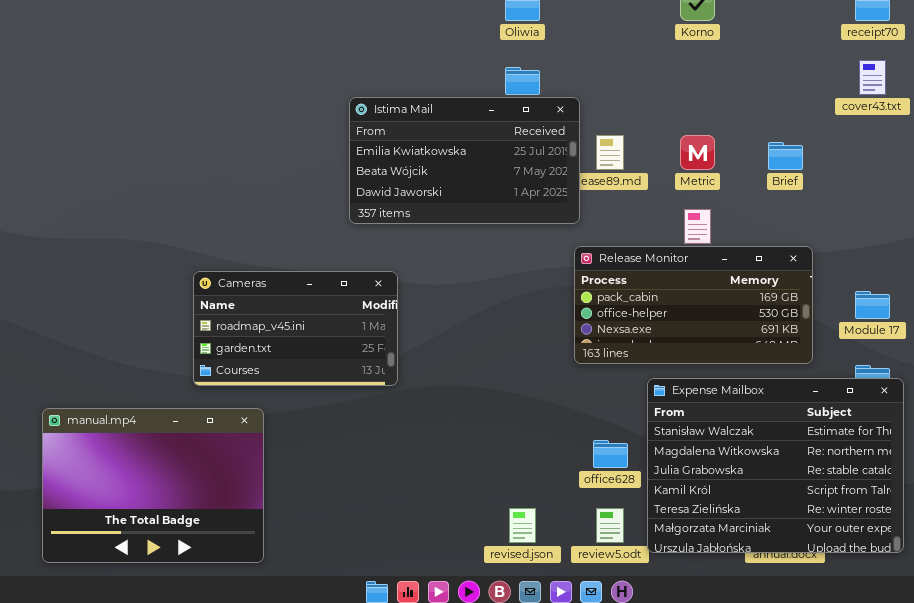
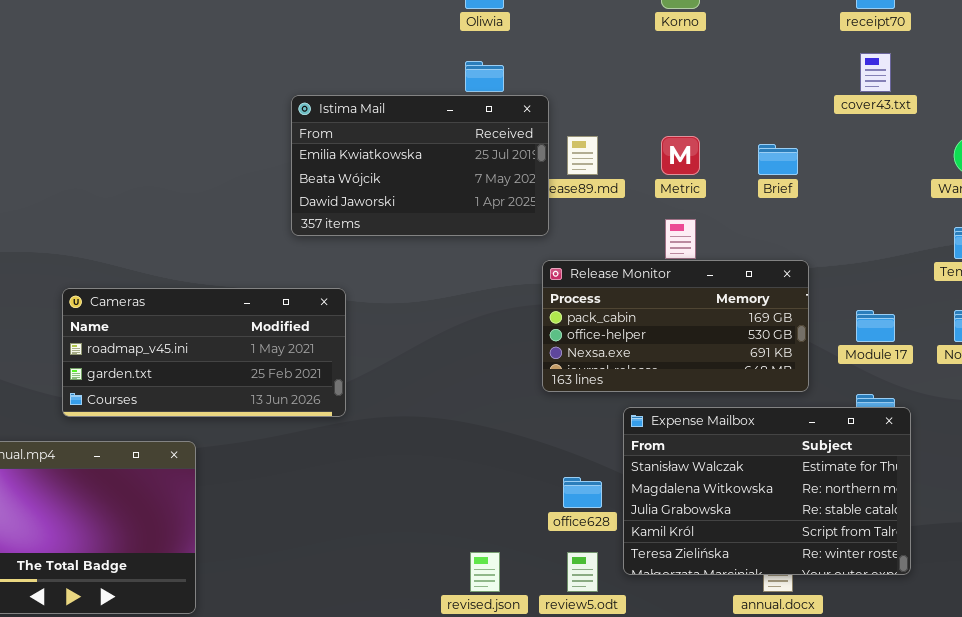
Cameras: [193,271,398,386] -> [62,288,346,417], resized
Expense Mailbox: [647,378,904,553] -> [623,407,911,575], resized

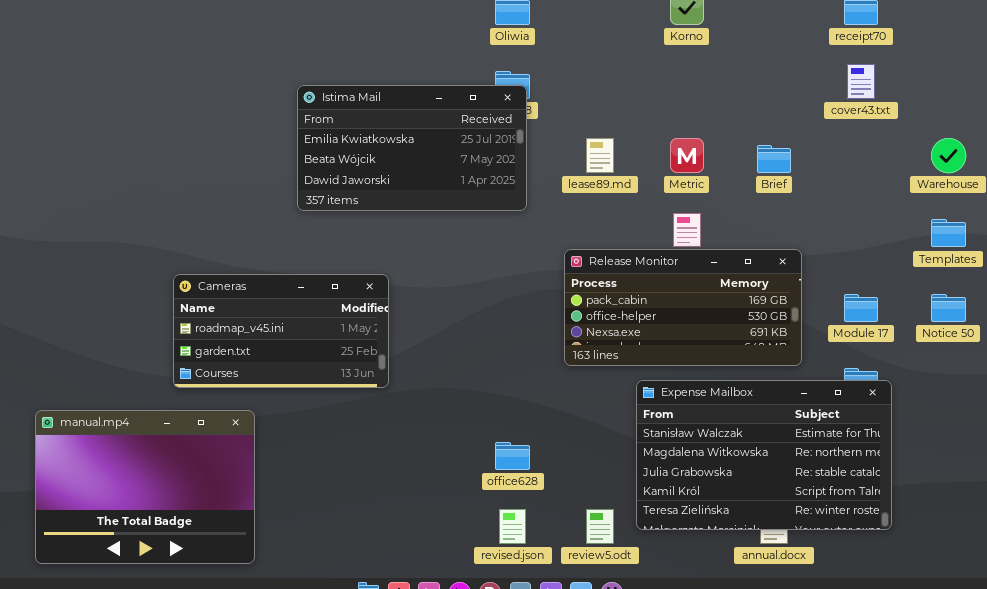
Istima Mail: [291,95,549,236] -> [297,85,527,211], moved
Cameras: [62,288,346,417] -> [173,274,389,388], resized
office628: [563,477,602,508] -> [495,442,530,470], moved

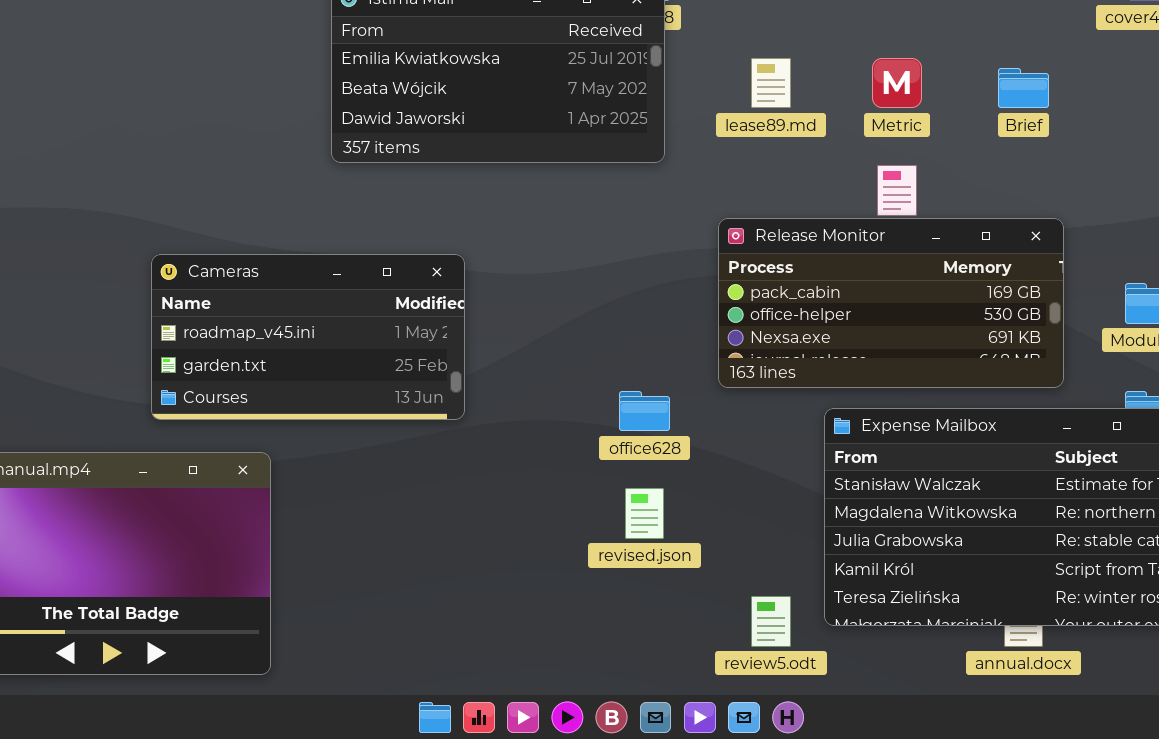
office628: [495,442,530,470] -> [619,391,670,431], moved
revised.json: [499,509,526,544] -> [625,488,664,539], moved

